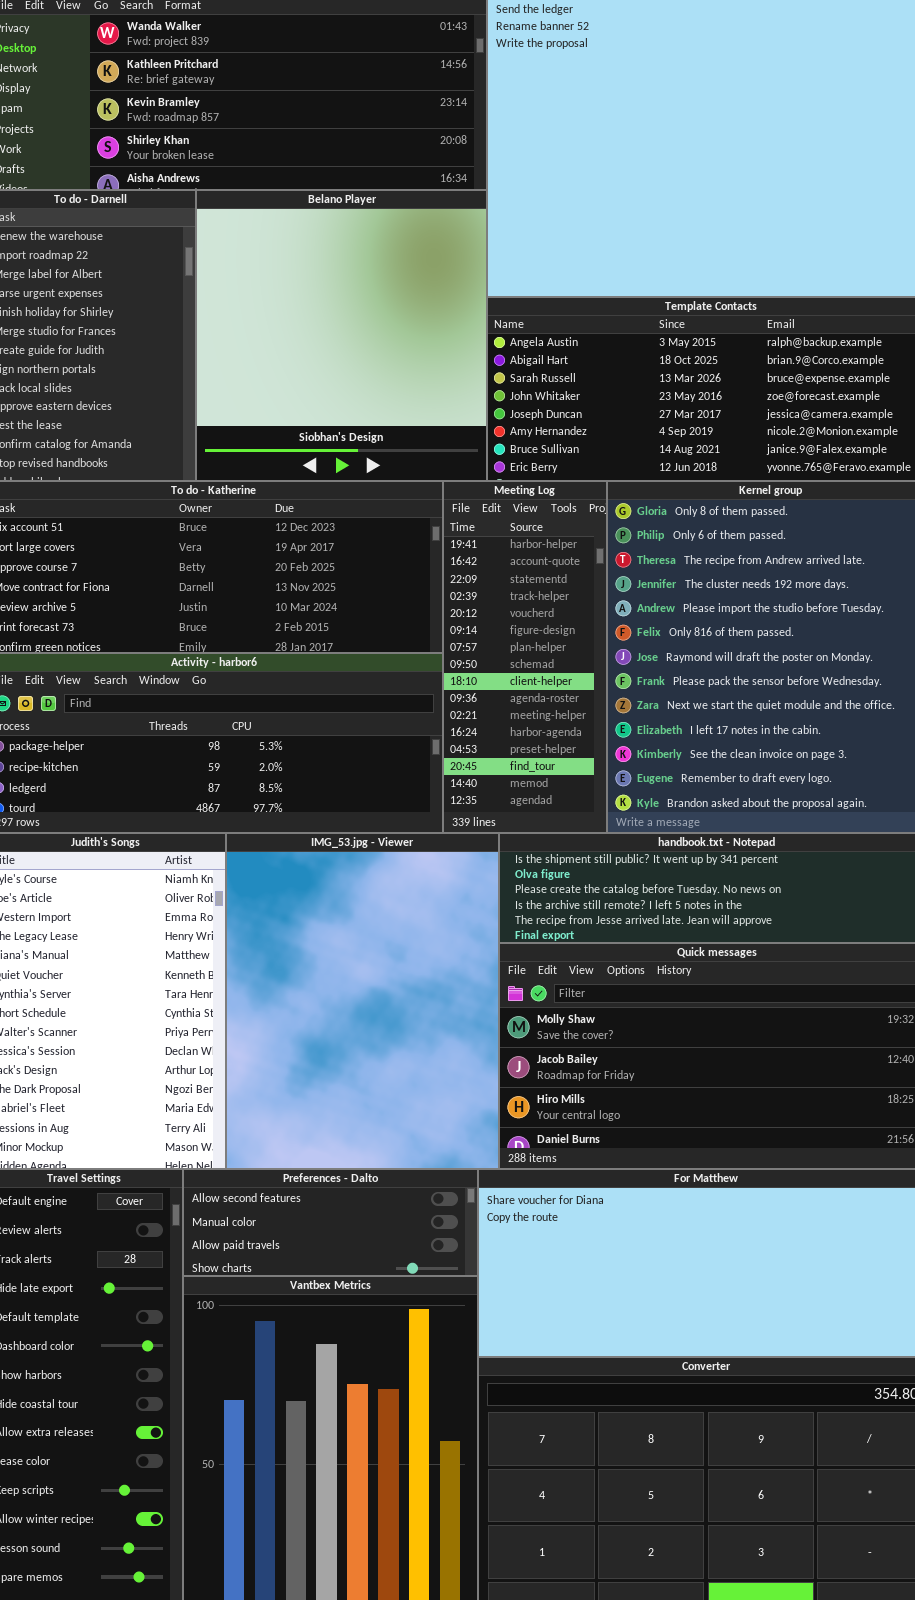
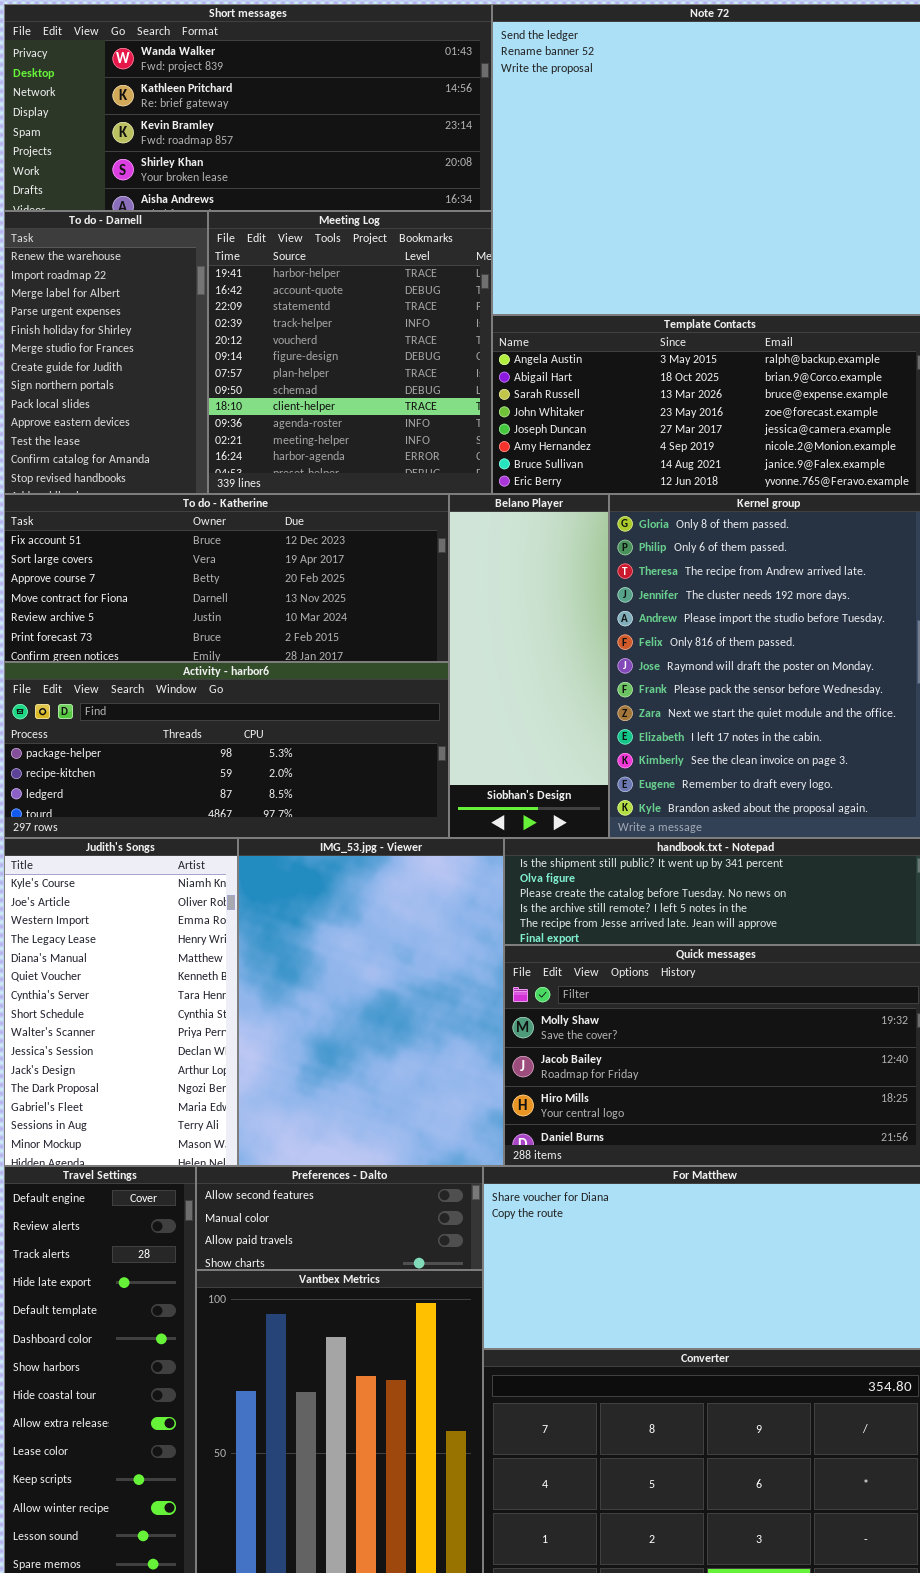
Belano Player: [196,190,487,481] -> [449,494,609,838], moved, resized
Meeting Log: [443,481,607,833] -> [208,211,492,494], moved, resized

